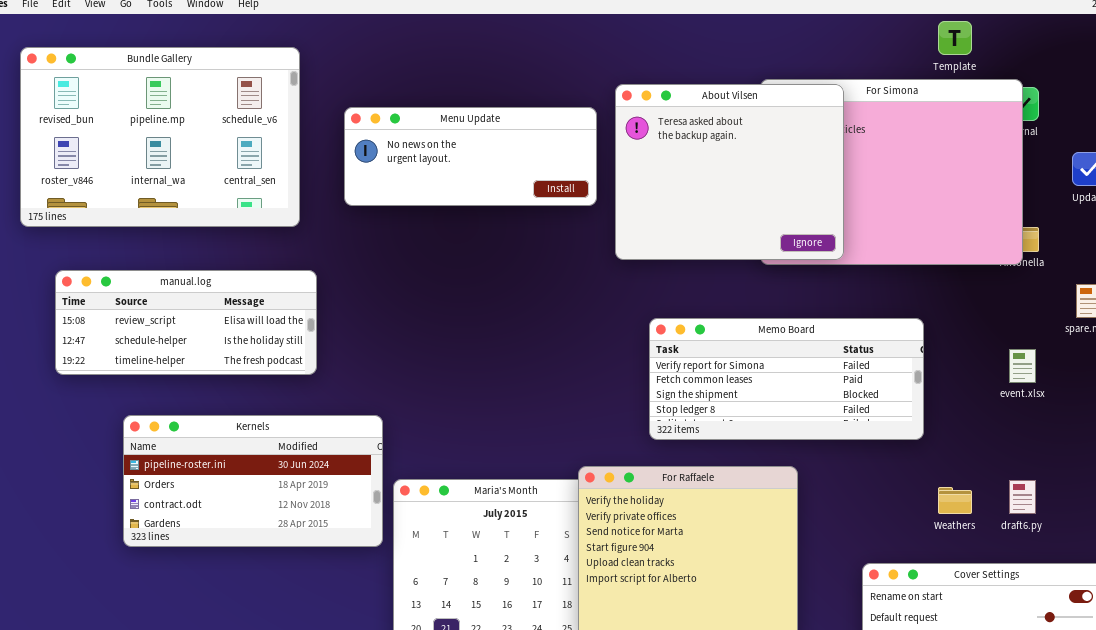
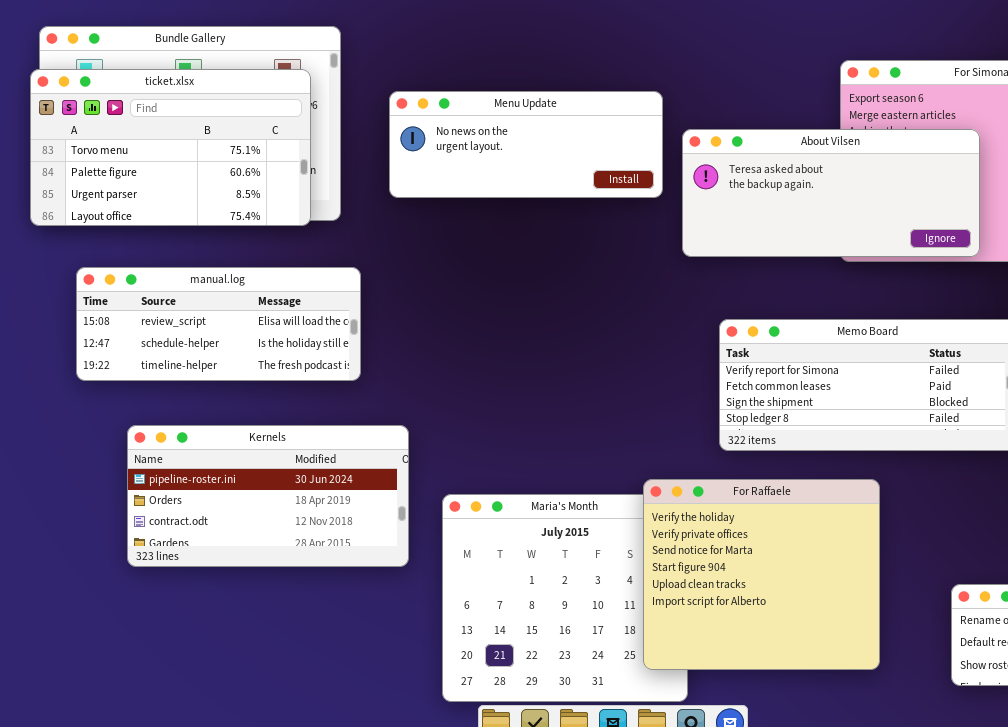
About Vilsen: [615,84,844,260] -> [682,129,980,257], resized
ticket.xlsx: none -> [30,69,311,226], opened
Kernels: [123,415,383,547] -> [127,425,409,567], moved

